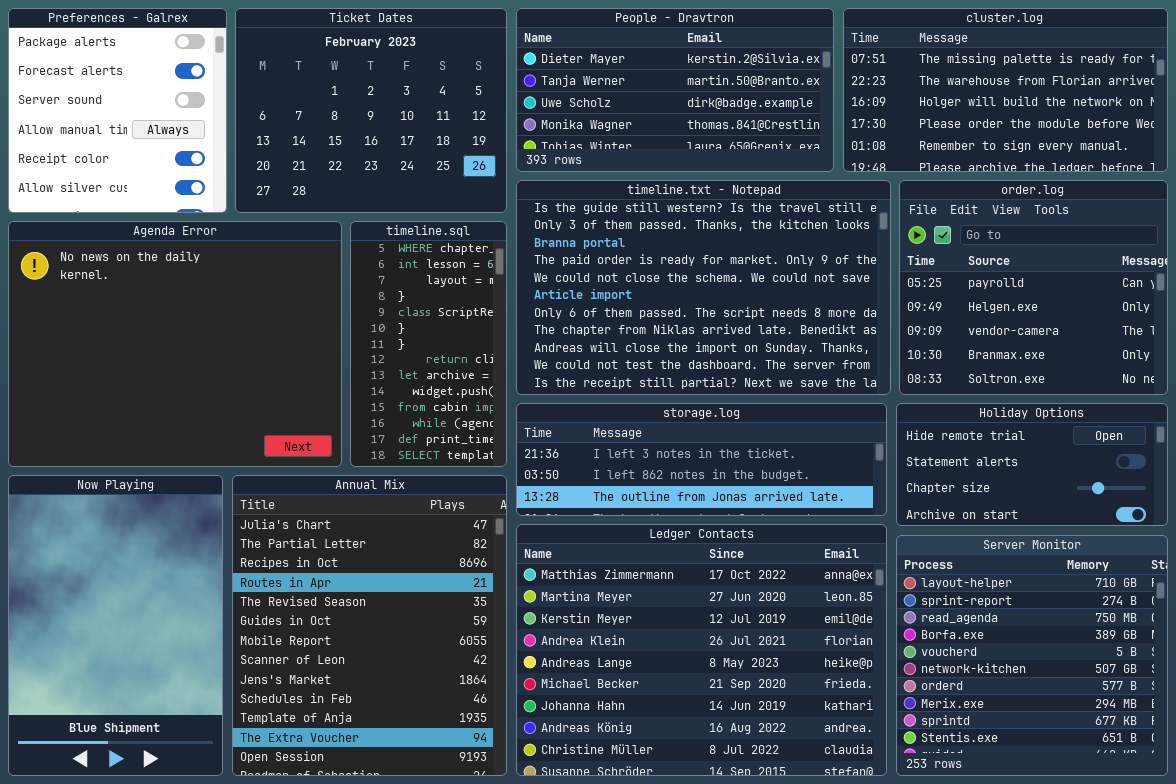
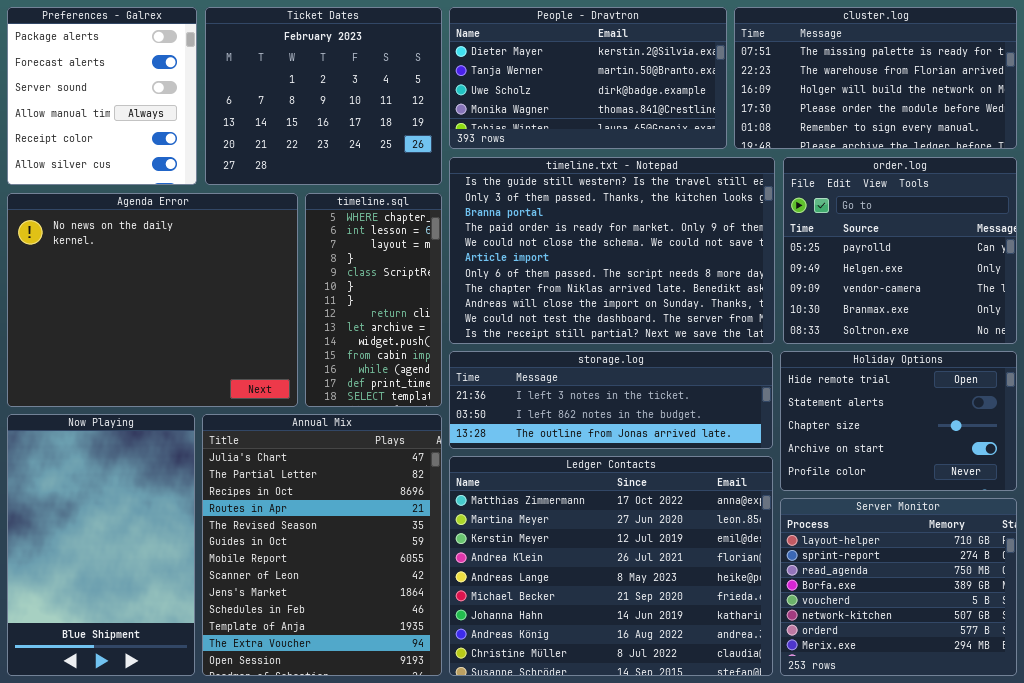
Holiday Options: [896,403,1168,526] -> [780,351,1017,491], resized
Server Monitor: [896,535,1168,776] -> [780,498,1017,676], resized

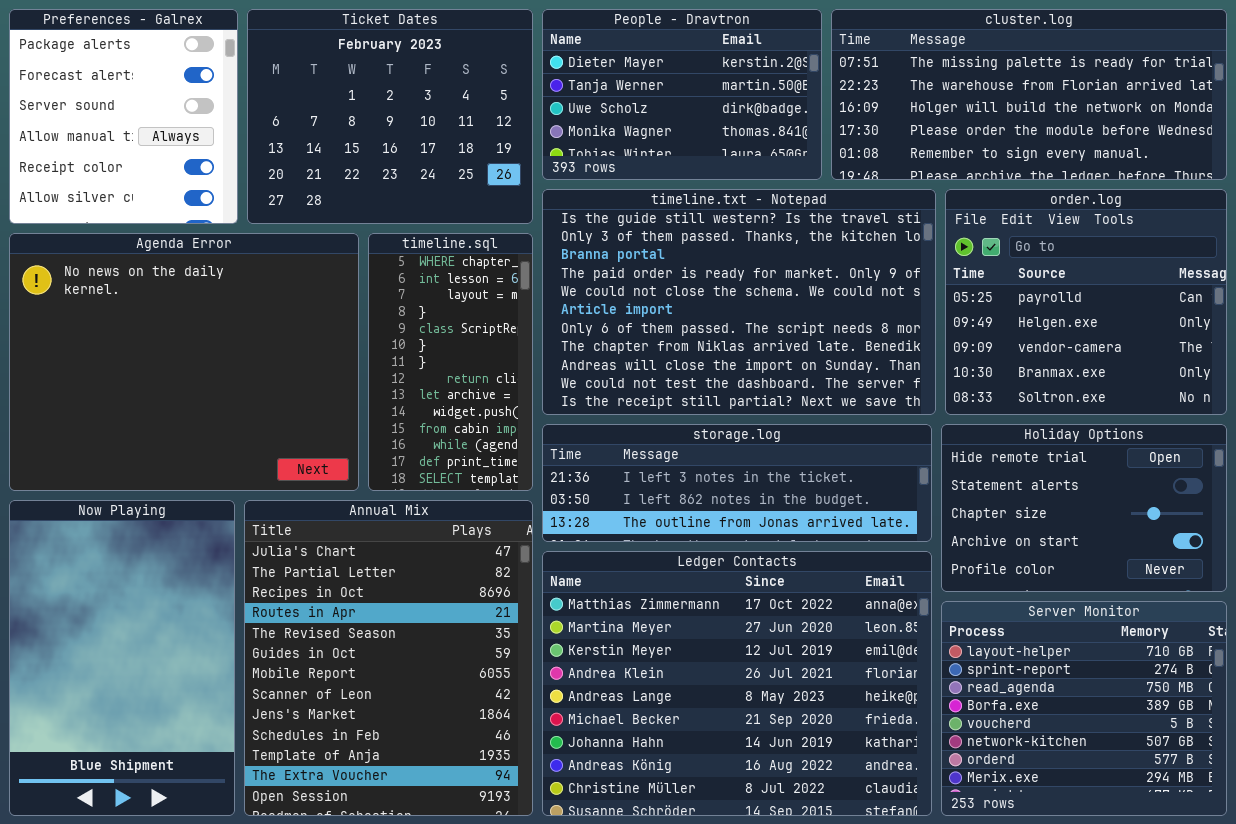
People - Dravtron: [449,7,727,149] -> [542,9,822,180], resized
cluster.log: [734,7,1017,149] -> [831,9,1227,180], resized

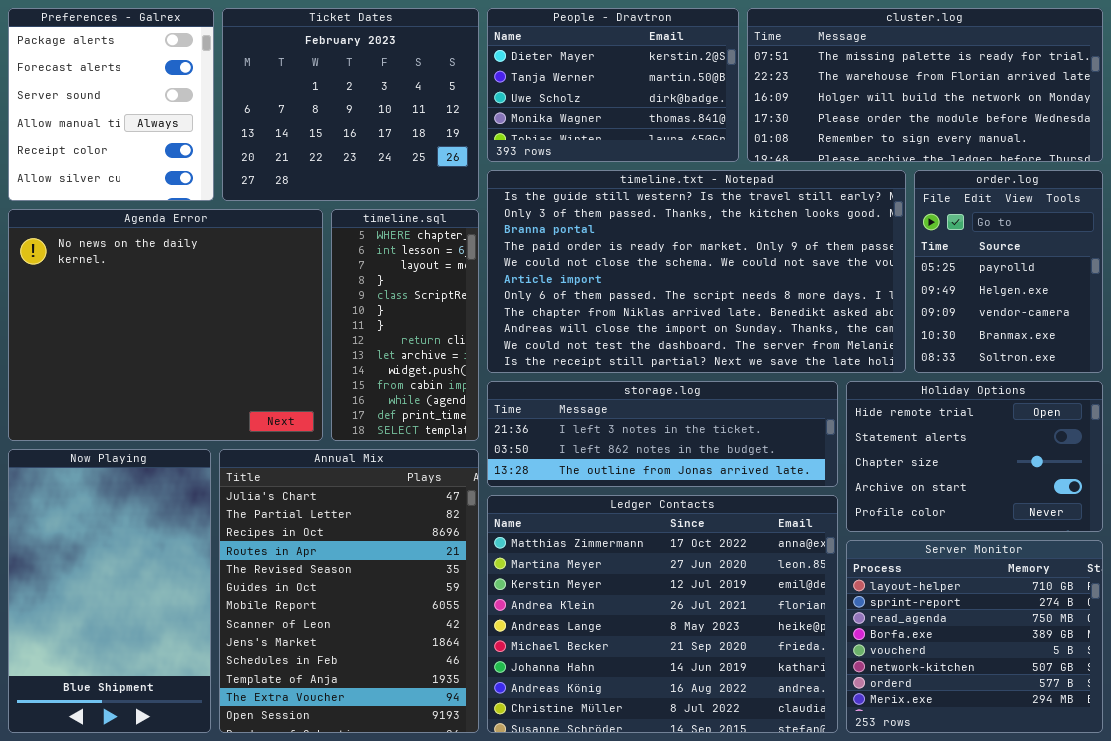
timeline.txt - Notepad: [542,189,936,415] -> [487,170,906,373], resized
order.log: [945,189,1227,415] -> [914,170,1103,373], resized

